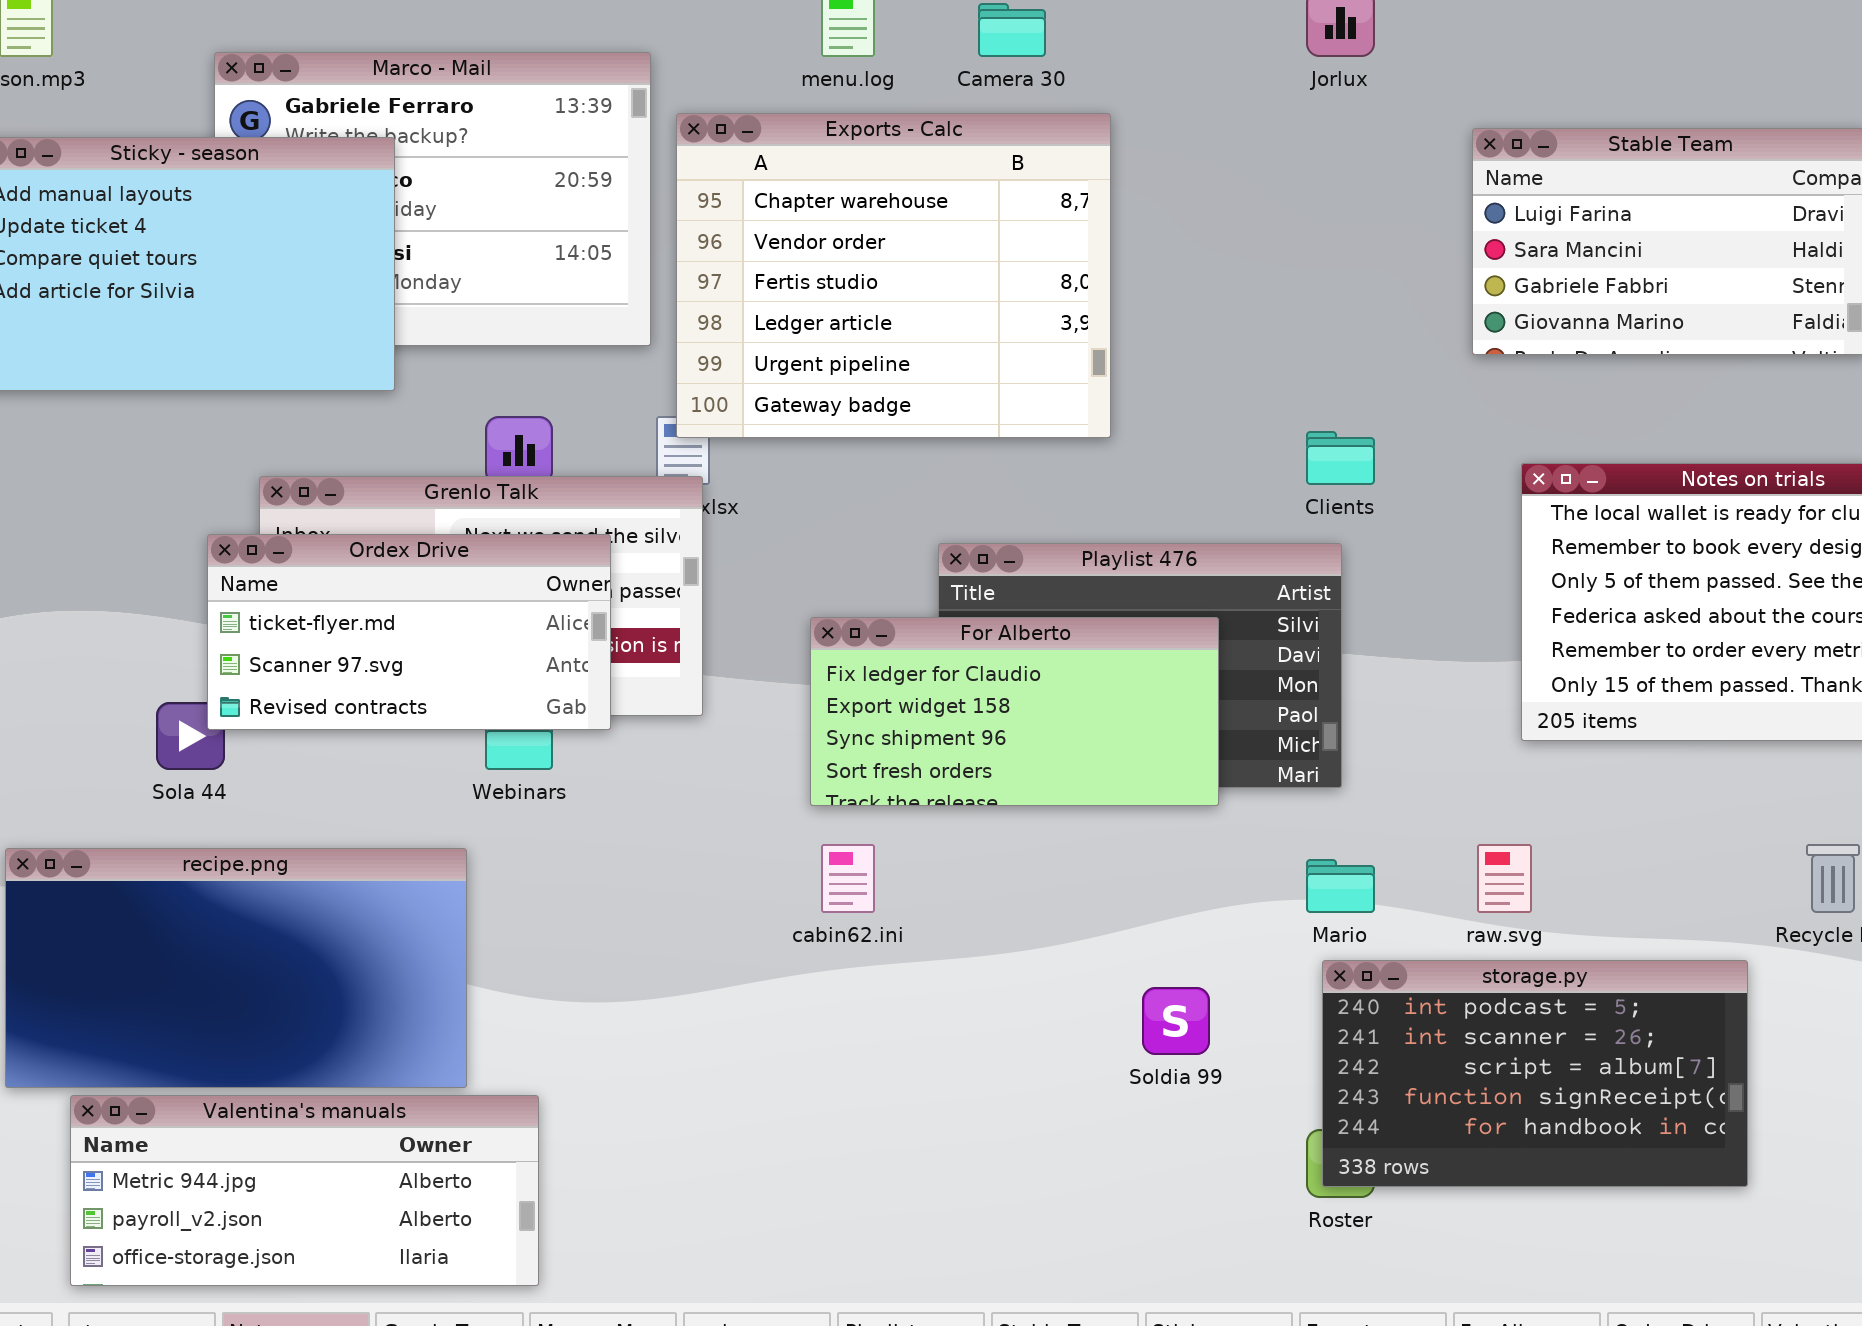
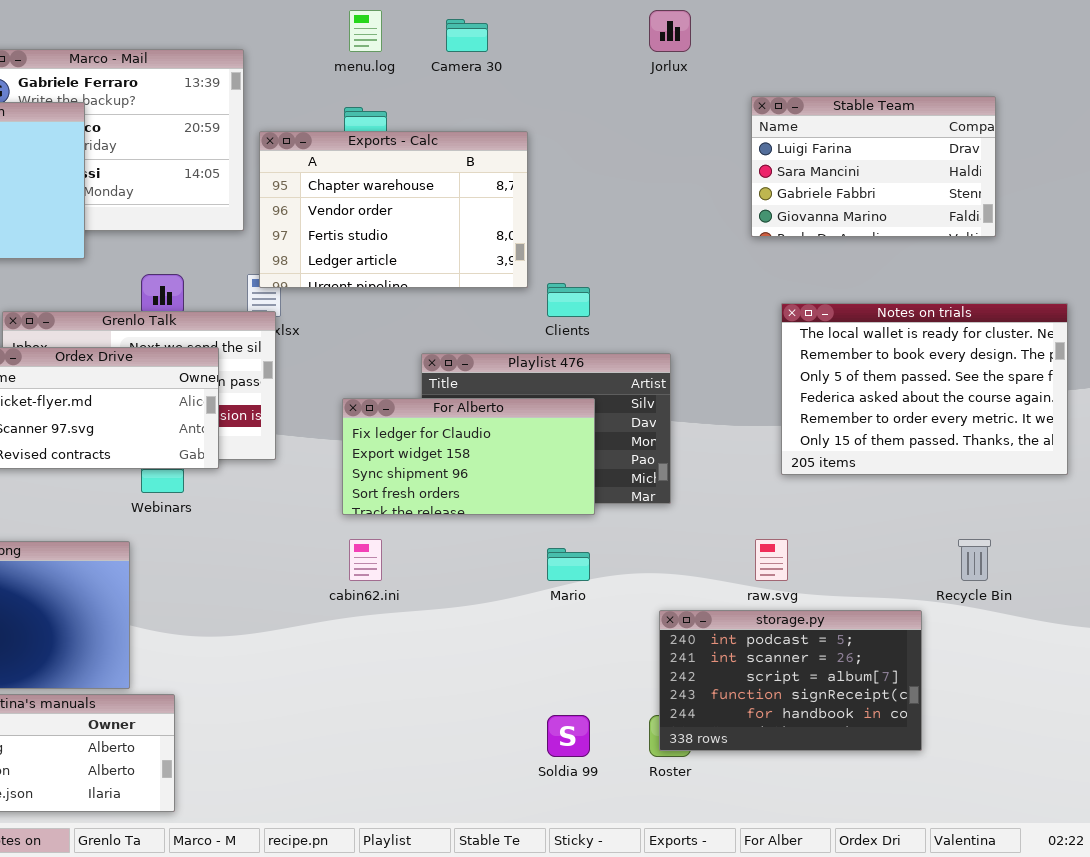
Exports - Calc: [676,113,1111,438] -> [259,131,528,288], resized
Clients: [1306,431,1375,485] -> [547,283,590,317], moved
Mario: [1306,859,1375,913] -> [547,548,590,581], moved
Soldia 99: [1142,987,1210,1055] -> [547,715,590,757], moved

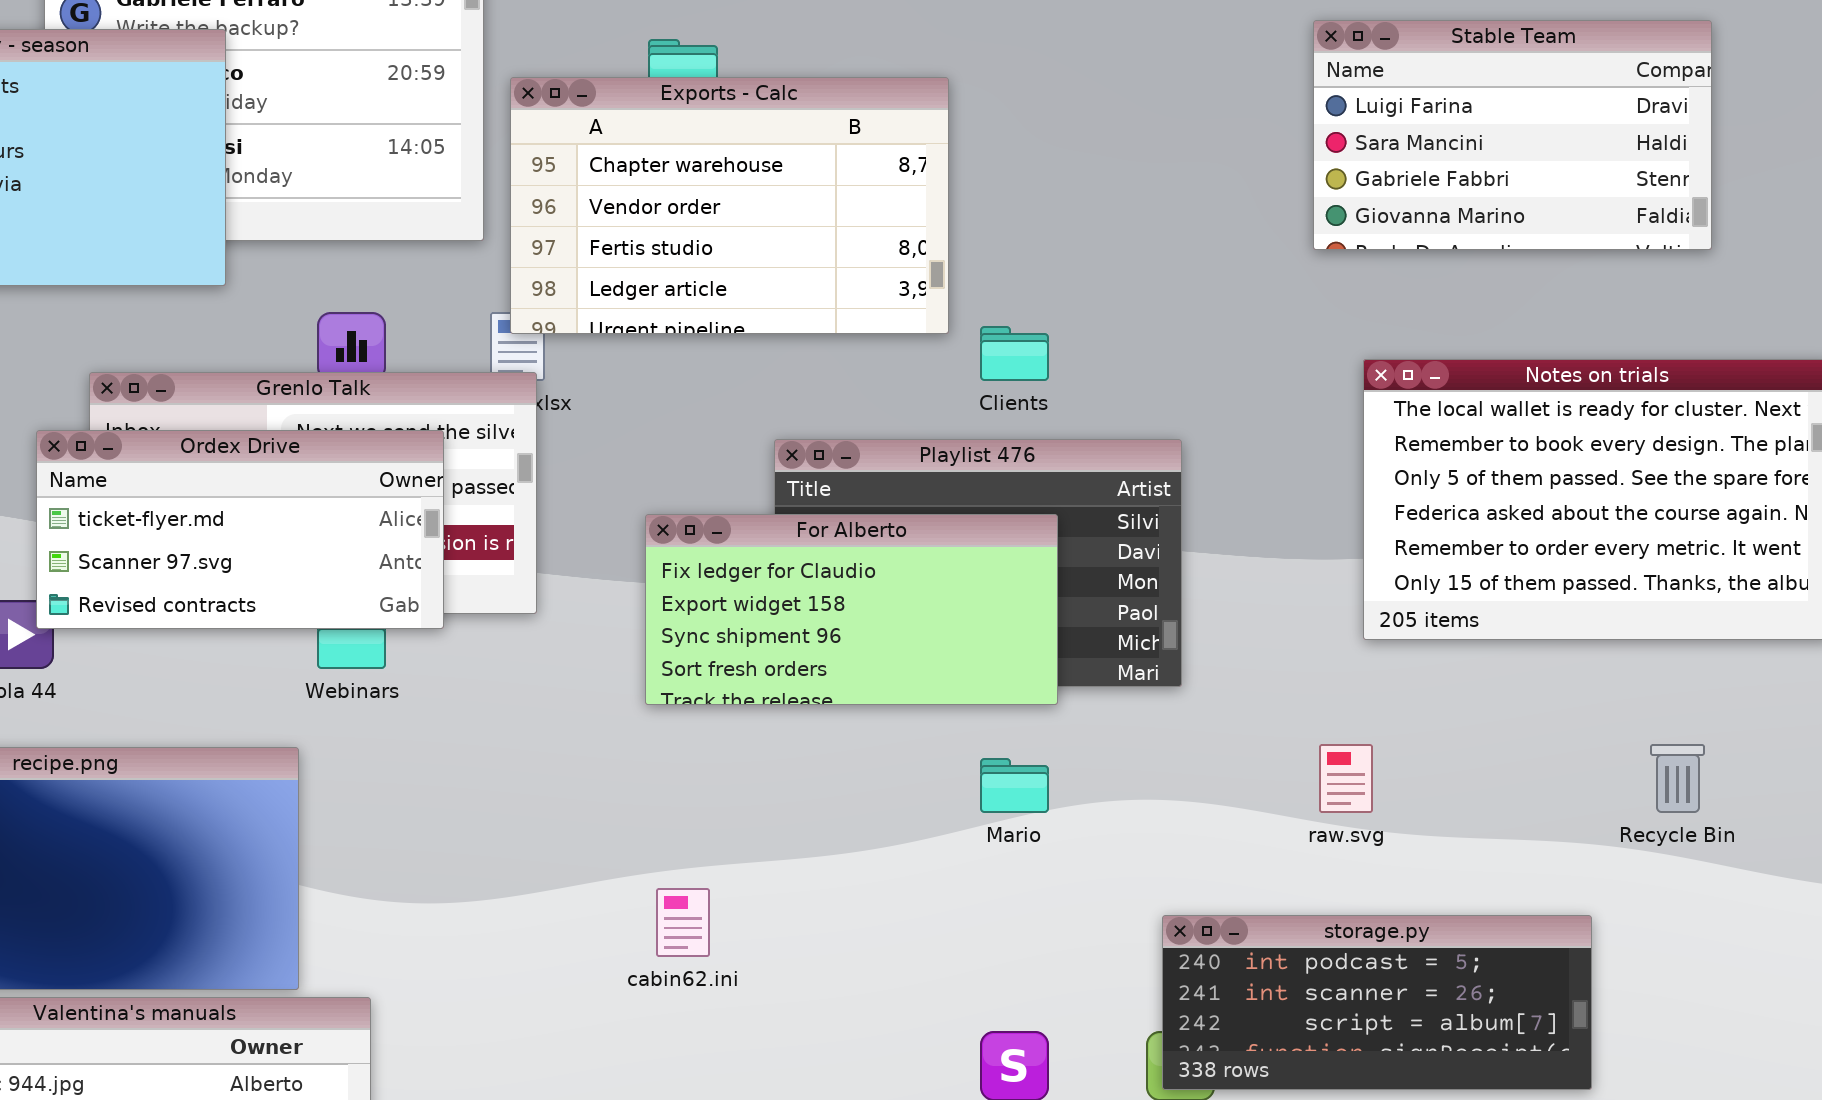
cabin62.ini: [349,539,382,581] -> [656,888,710,957], moved
storage.py: [659,610,922,751] -> [1162,915,1592,1090], resized

